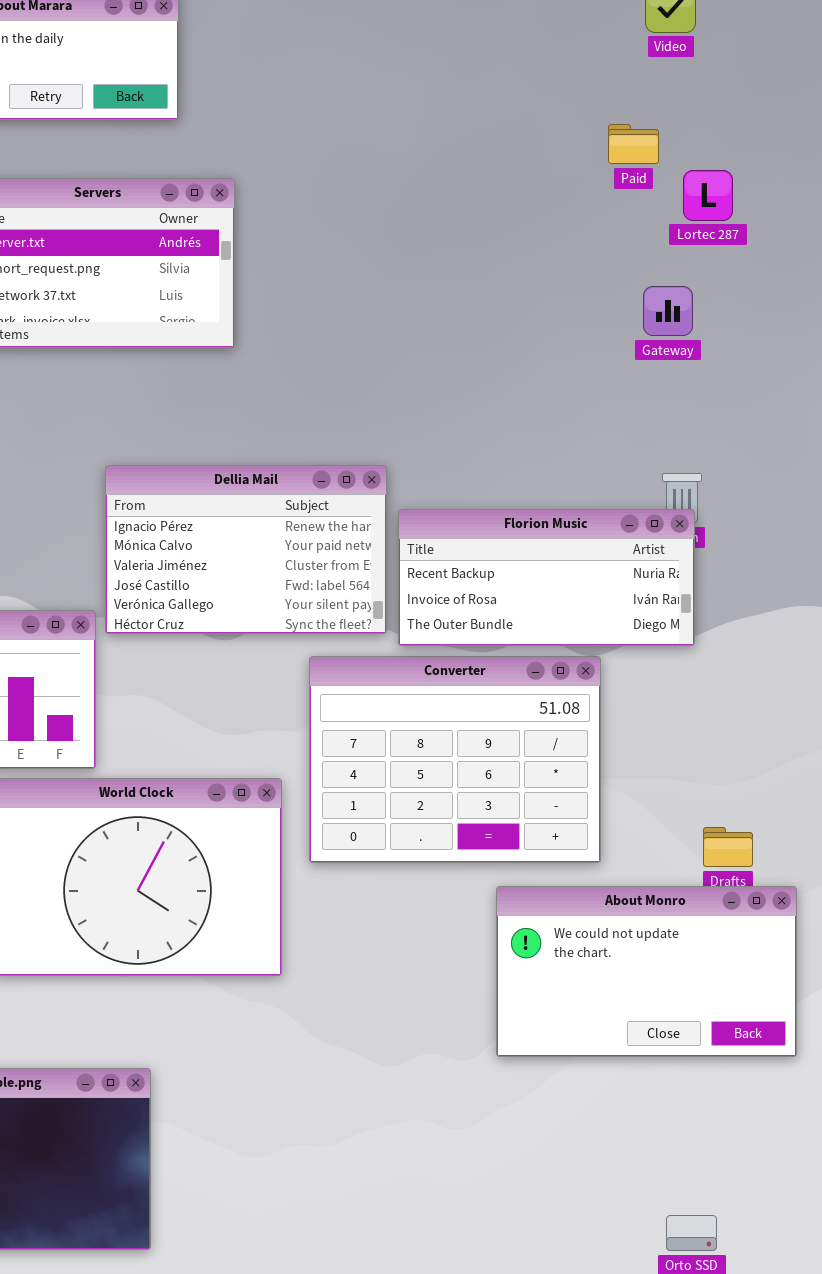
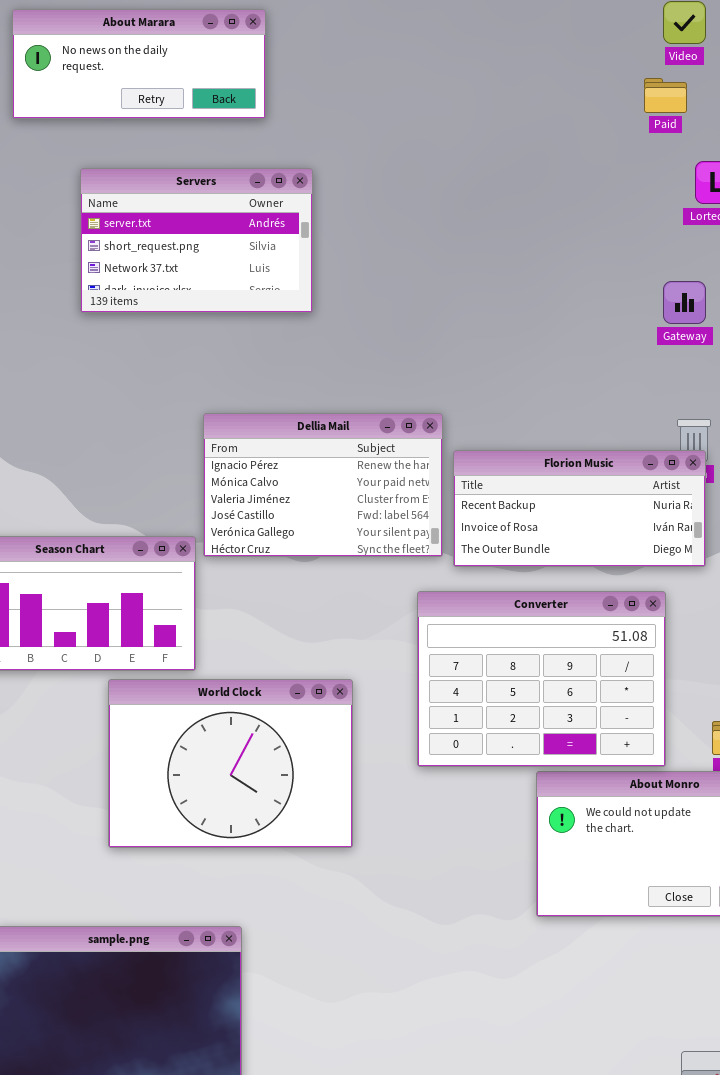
Paid: [608,124,659,164] -> [644,78,687,113], moved
Gateway: [643,286,693,336] -> [663,281,706,324], moved
Converter: [309,656,601,863] -> [417,591,666,767], moved

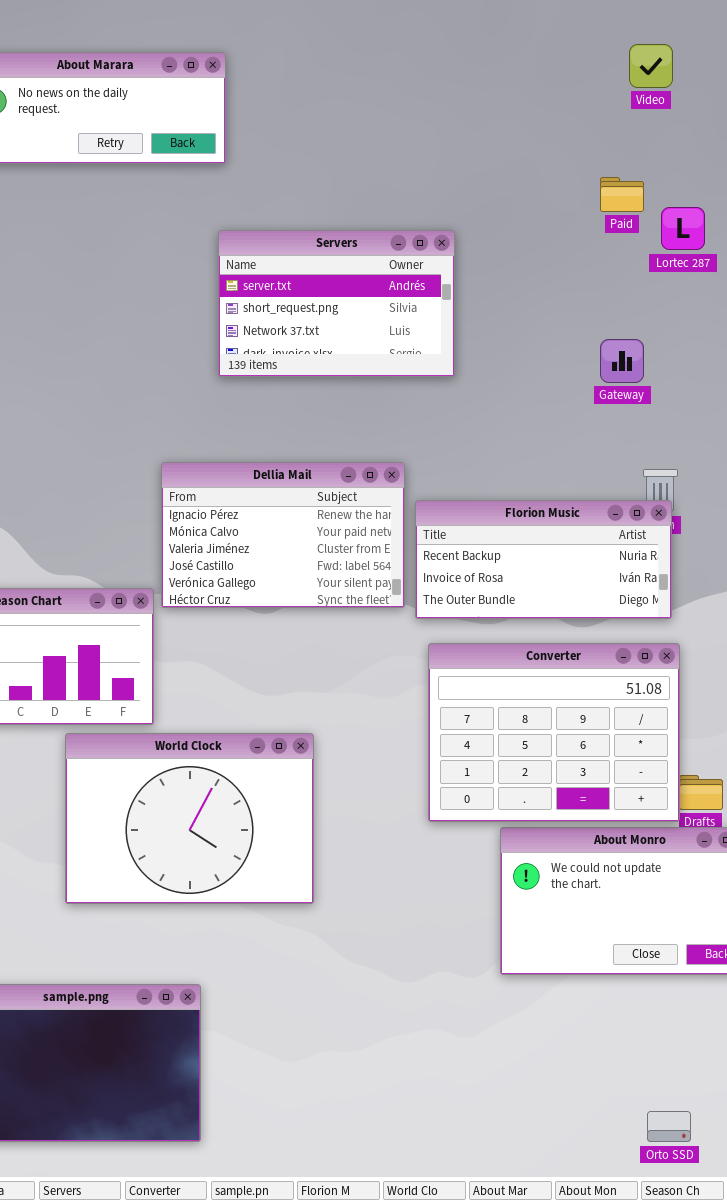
Paid: [644,78,687,113] -> [600,177,644,212], moved
Servers: [80,168,313,313] -> [218,230,455,377], moved
Gateway: [663,281,706,324] -> [600,339,644,383], moved
Converter: [417,591,666,767] -> [428,643,680,822], moved

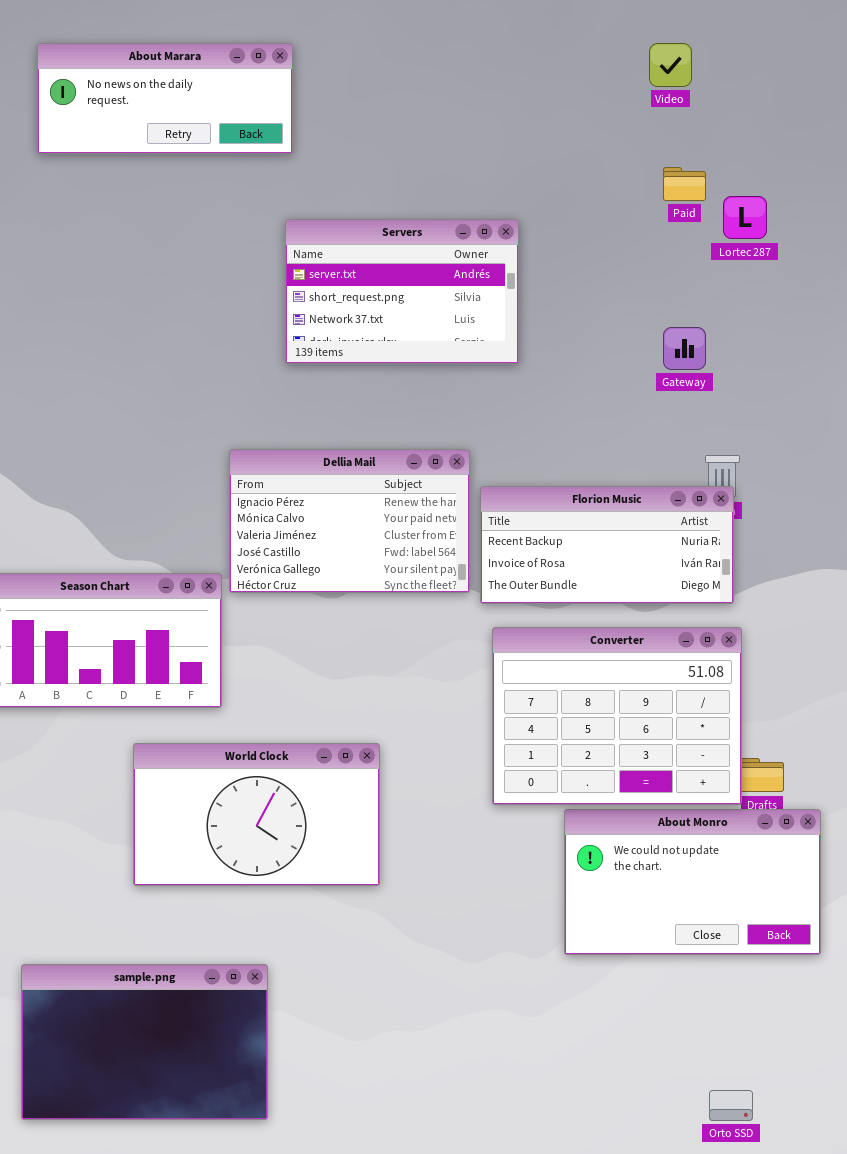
Video: [629,44,673,88] -> [649,43,692,87], moved
World Clock: [65,733,314,904] -> [133,743,380,886], resized

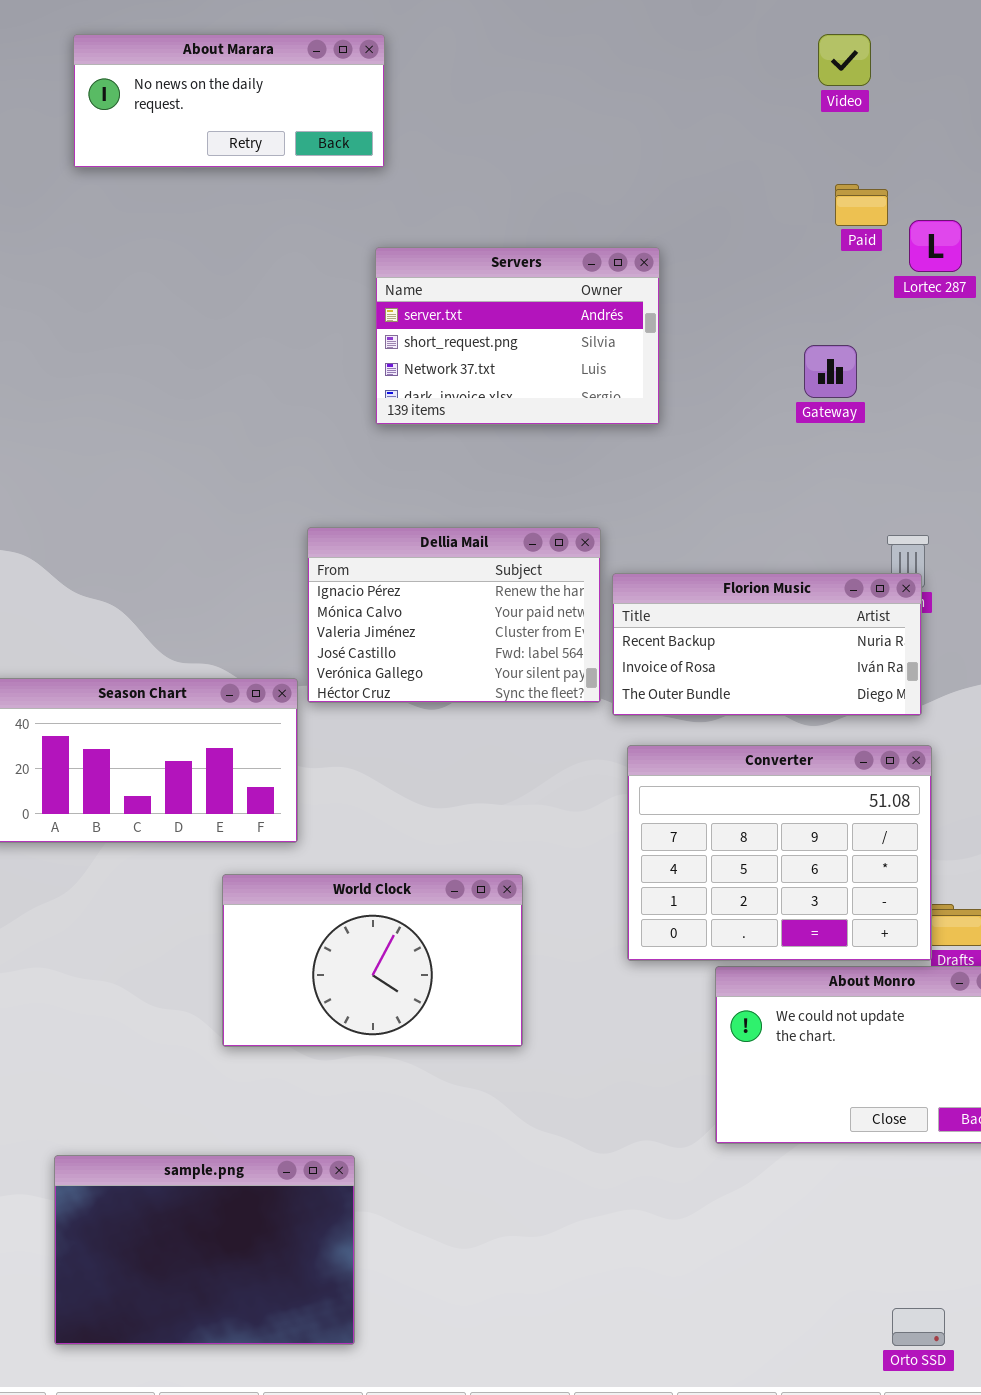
Gateway: [663,327,706,370] -> [804,345,857,398], moved
World Clock: [133,743,380,886] -> [222,874,523,1047], moved

